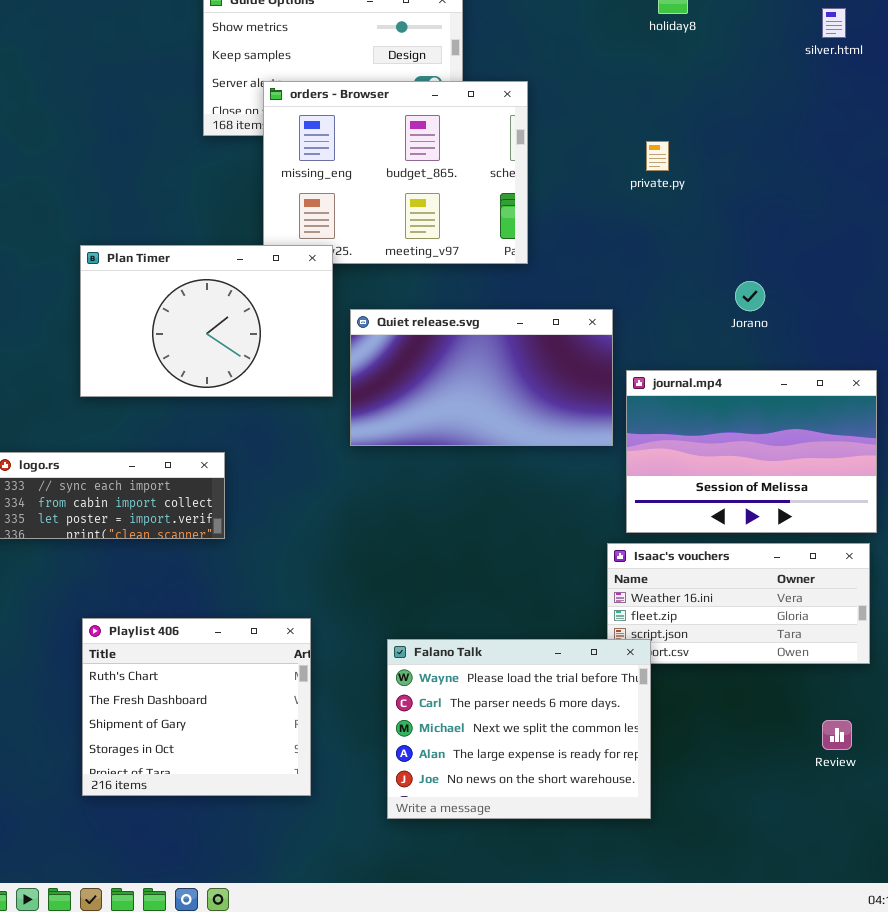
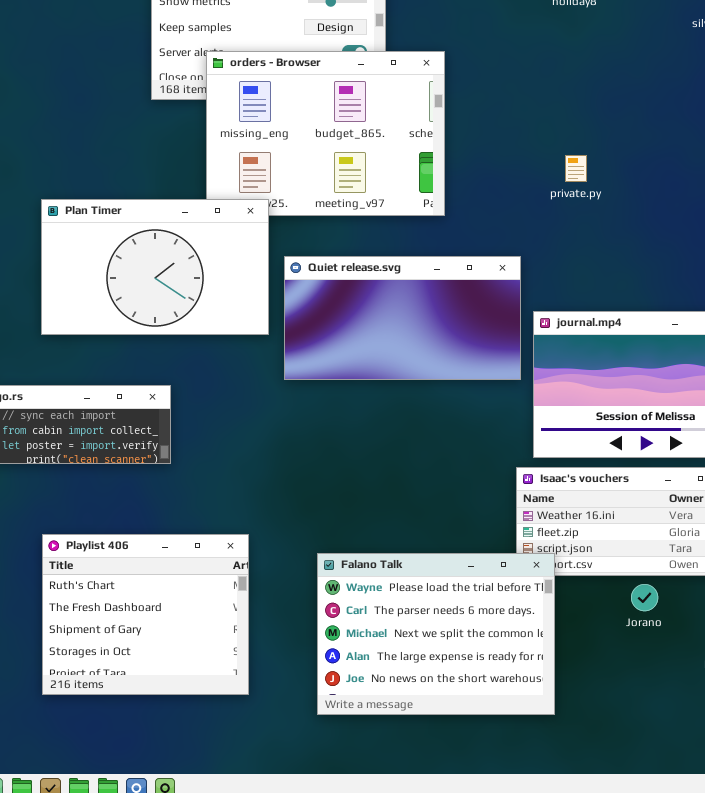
private.py: [646,141,669,171] -> [565,155,587,182], moved
Jorano: [735,281,765,311] -> [631,584,658,611], moved

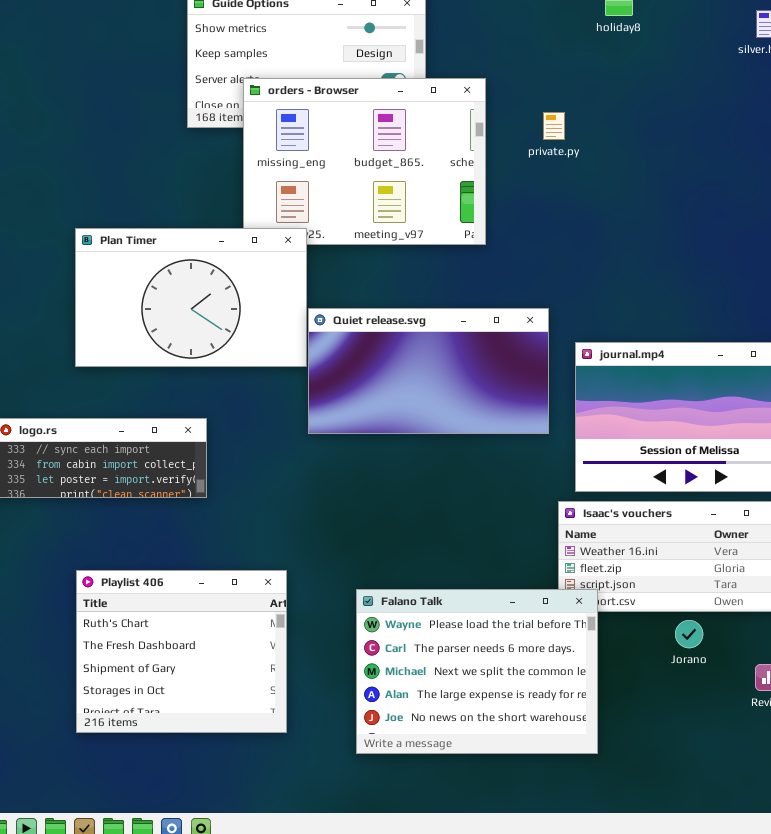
private.py: [565,155,587,182] -> [543,112,565,140], moved
Quiet release.svg: [284,256,521,380] -> [308,308,549,434], moved

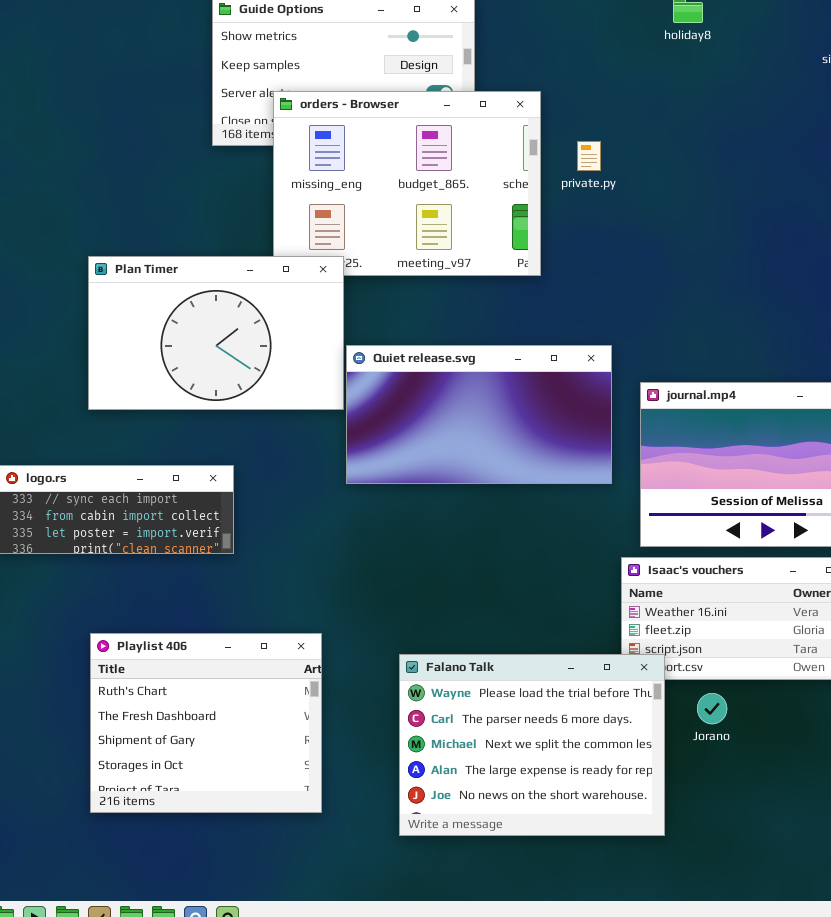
private.py: [543,112,565,140] -> [577,141,601,171], moved
Jorano: [675,620,703,648] -> [697,693,727,724], moved

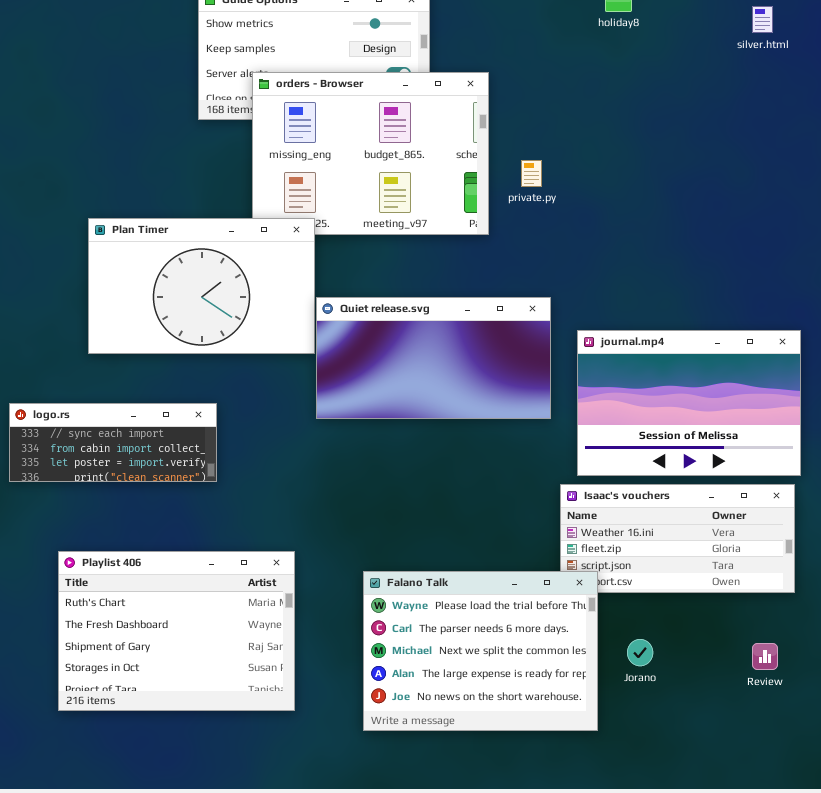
private.py: [577,141,601,171] -> [521,160,542,187], moved
Playlist 406: [90,633,322,813] -> [58,551,295,711], resized
Jorano: [697,693,727,724] -> [627,639,653,666], moved

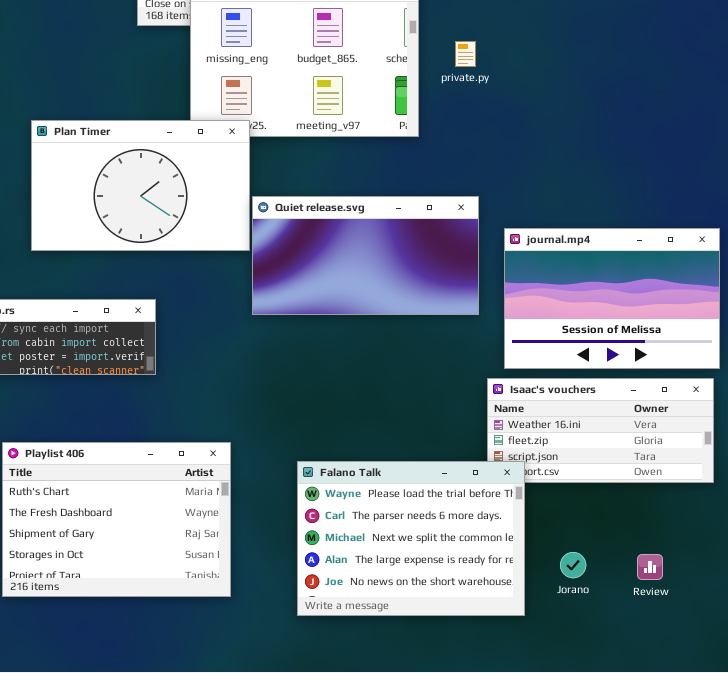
private.py: [521,160,542,187] -> [455,41,476,67], moved
Jorano: [627,639,653,666] -> [560,552,586,578], moved
Review: [752,643,778,670] -> [637,554,663,580], moved

